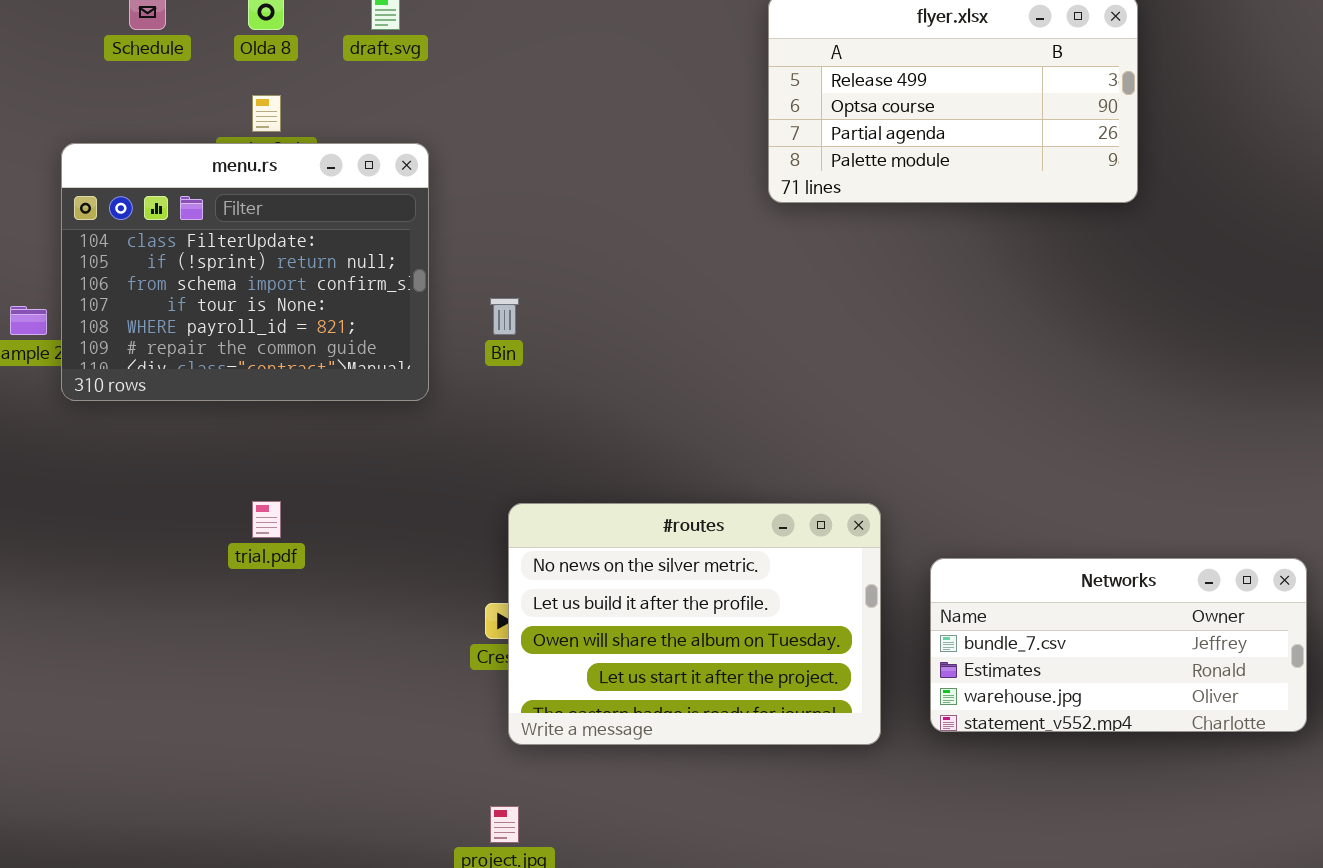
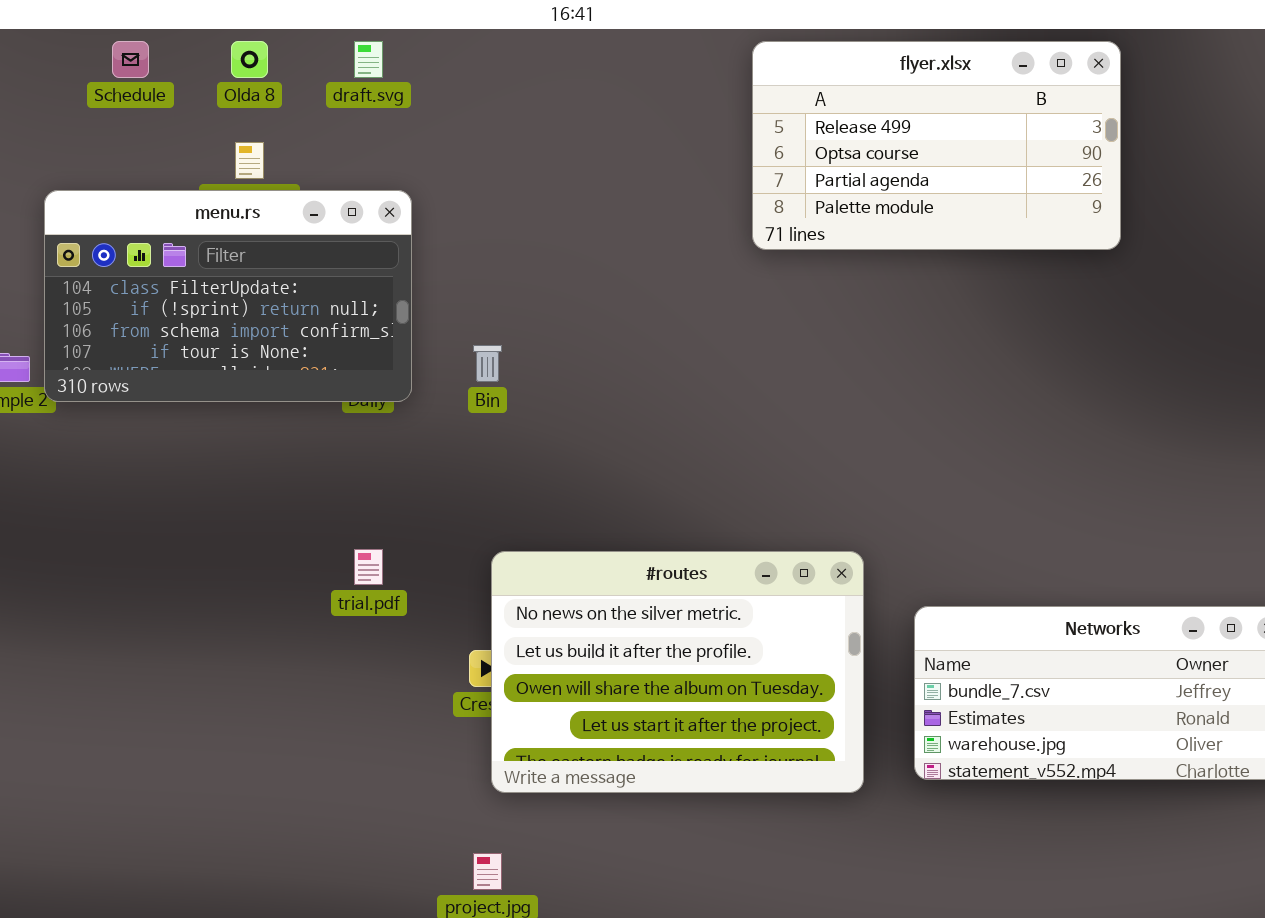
menu.rs: [61,143,429,401] -> [44,190,412,402], resized
trial.pdf: [252,501,281,538] -> [354,549,383,585], moved

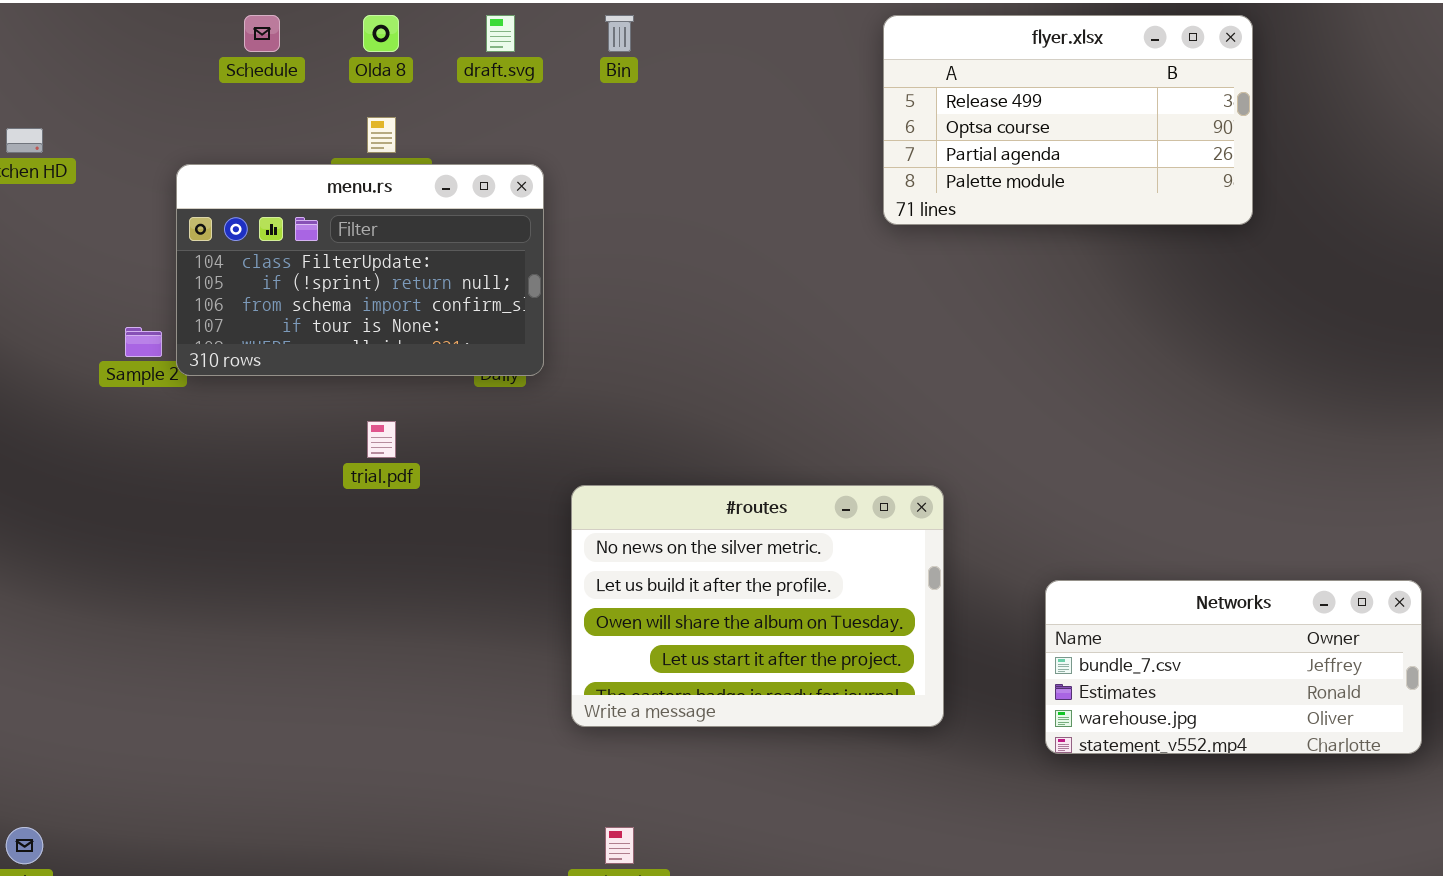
Bin: [473,345,502,382] -> [605,15,634,52], moved
trial.pdf: [354,549,383,585] -> [367,421,396,458], moved
#routes: [491,551,864,793] -> [571,485,944,727], moved

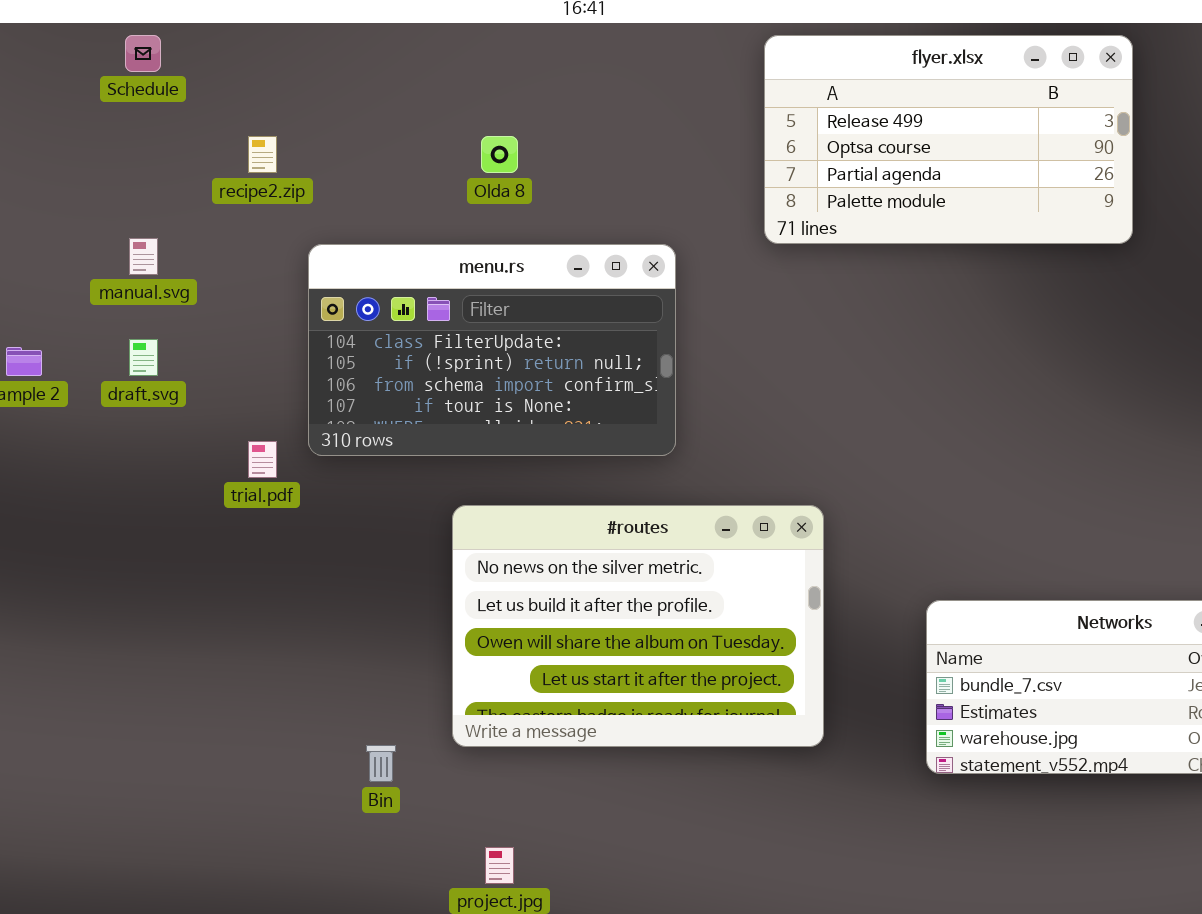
Olda 8: [363,15,399,52] -> [481,136,518,173], moved
draft.svg: [486,15,515,52] -> [129,339,158,376], moved
Bin: [605,15,634,52] -> [366,745,396,782], moved
menu.rs: [176,164,544,376] -> [308,244,676,456], moved

